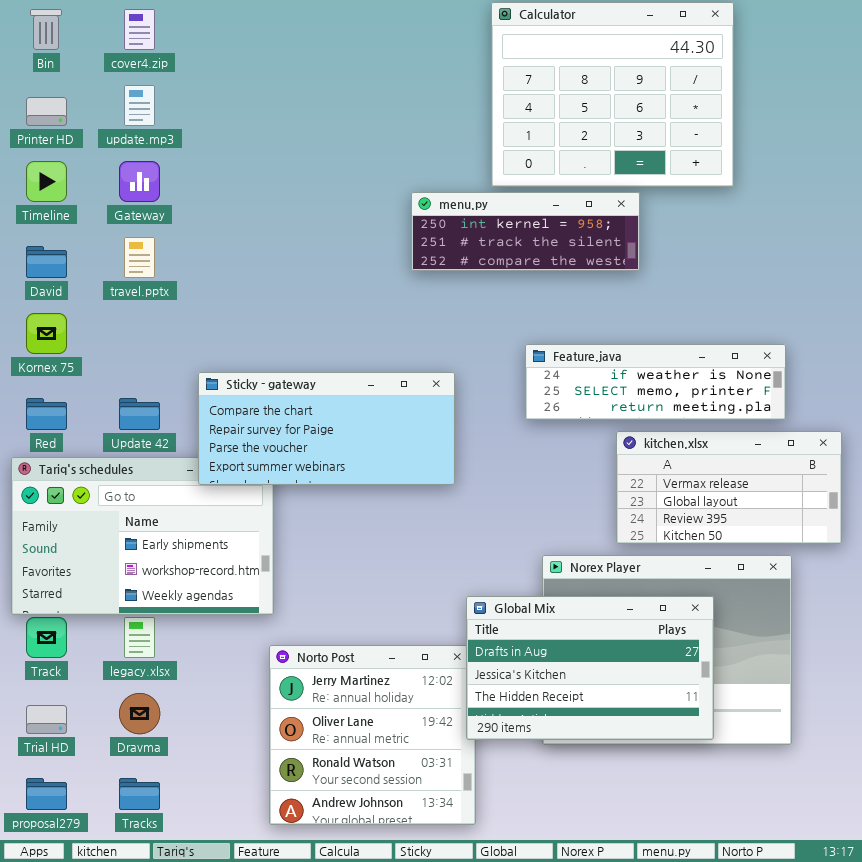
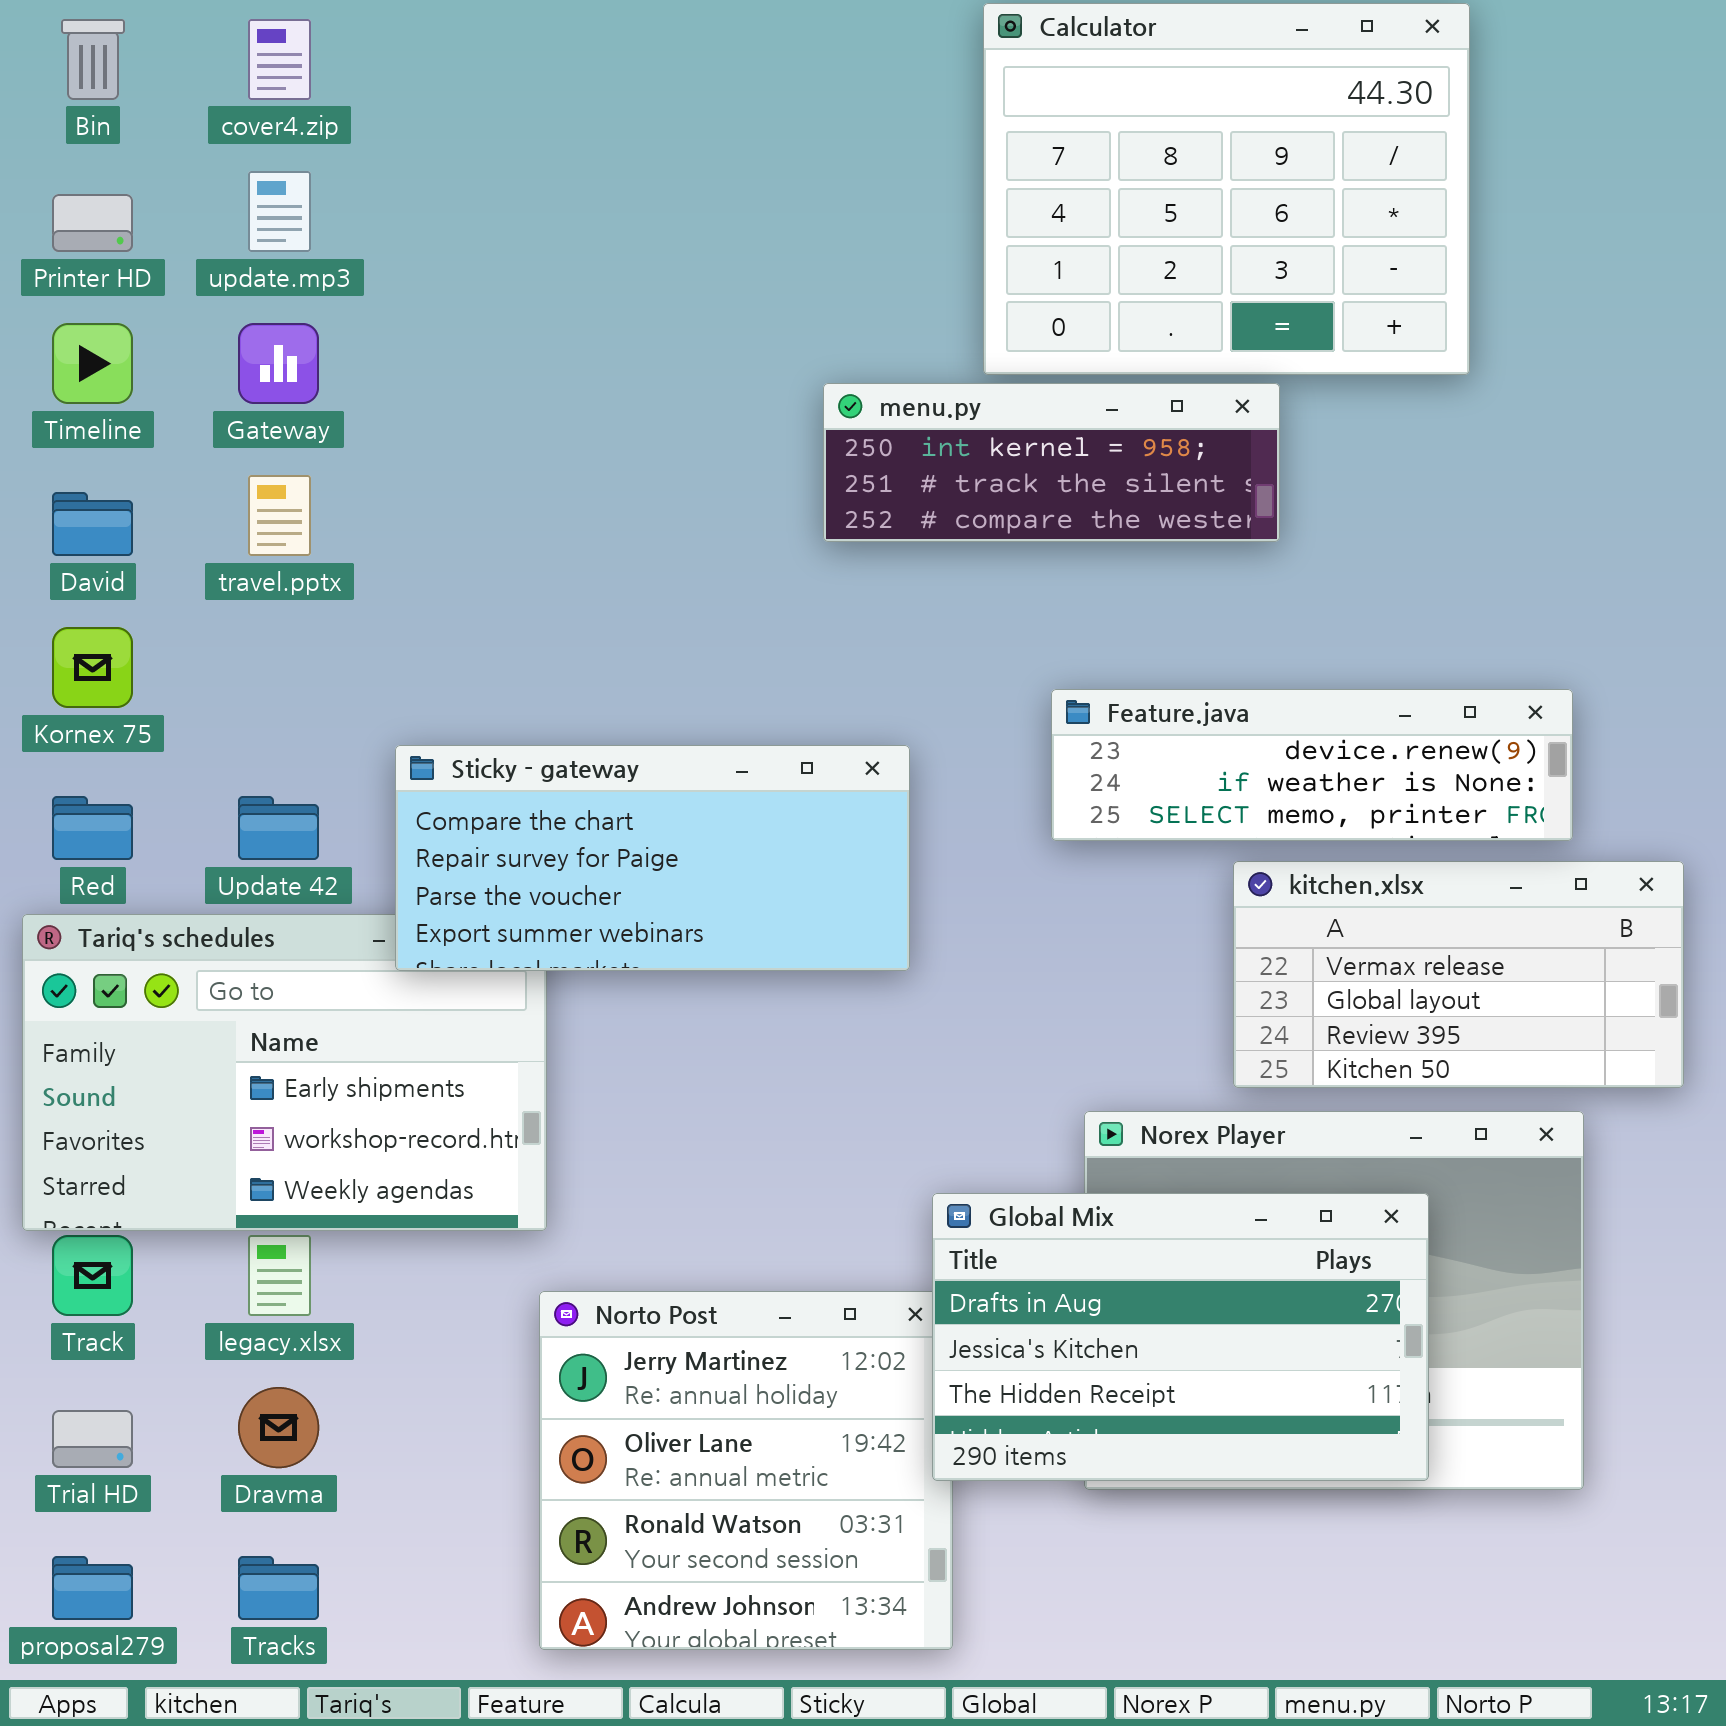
Feature.java: [525,344,786,420] -> [1051,689,1573,841], scrolled up 1 row

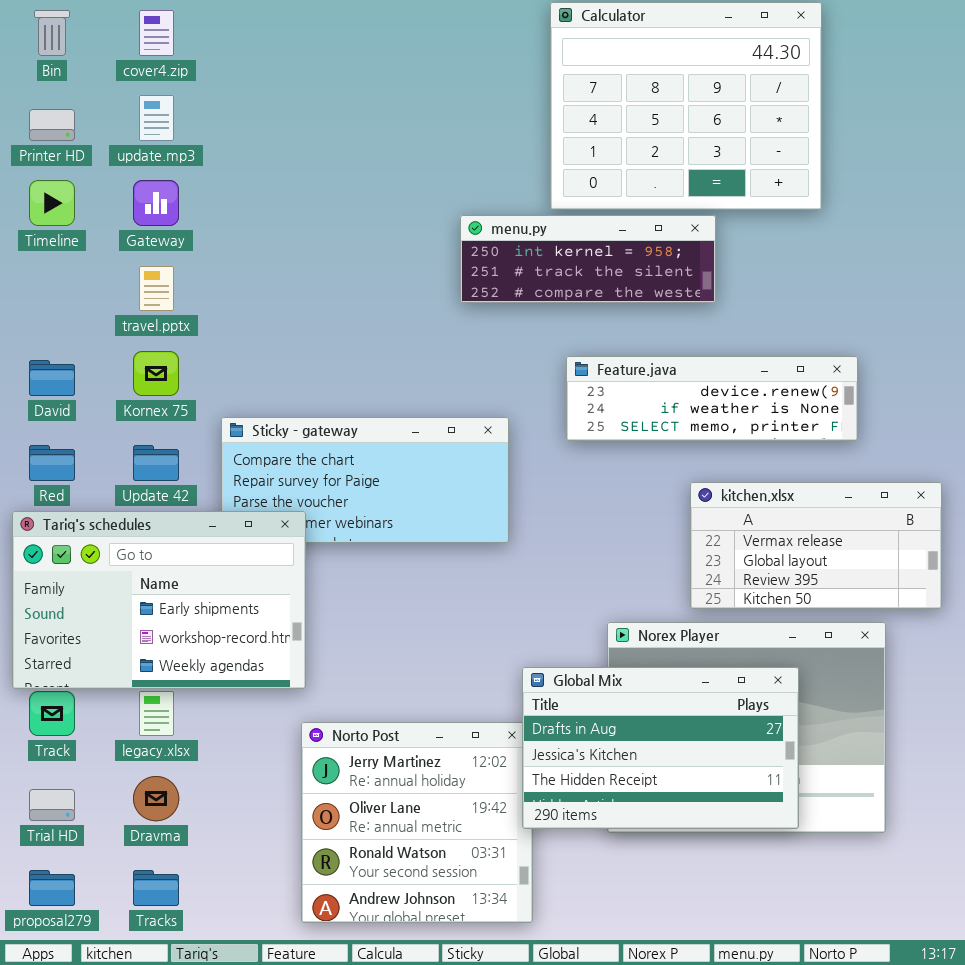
David: [52,492,133,556] -> [29,360,75,396], moved
Kornex 75: [52,627,133,708] -> [133,351,179,396], moved
Feature.java: [1051,689,1573,841] -> [566,356,858,441], moved
Tariq's schedules: [22,914,547,1231] -> [12,511,306,689], raised

